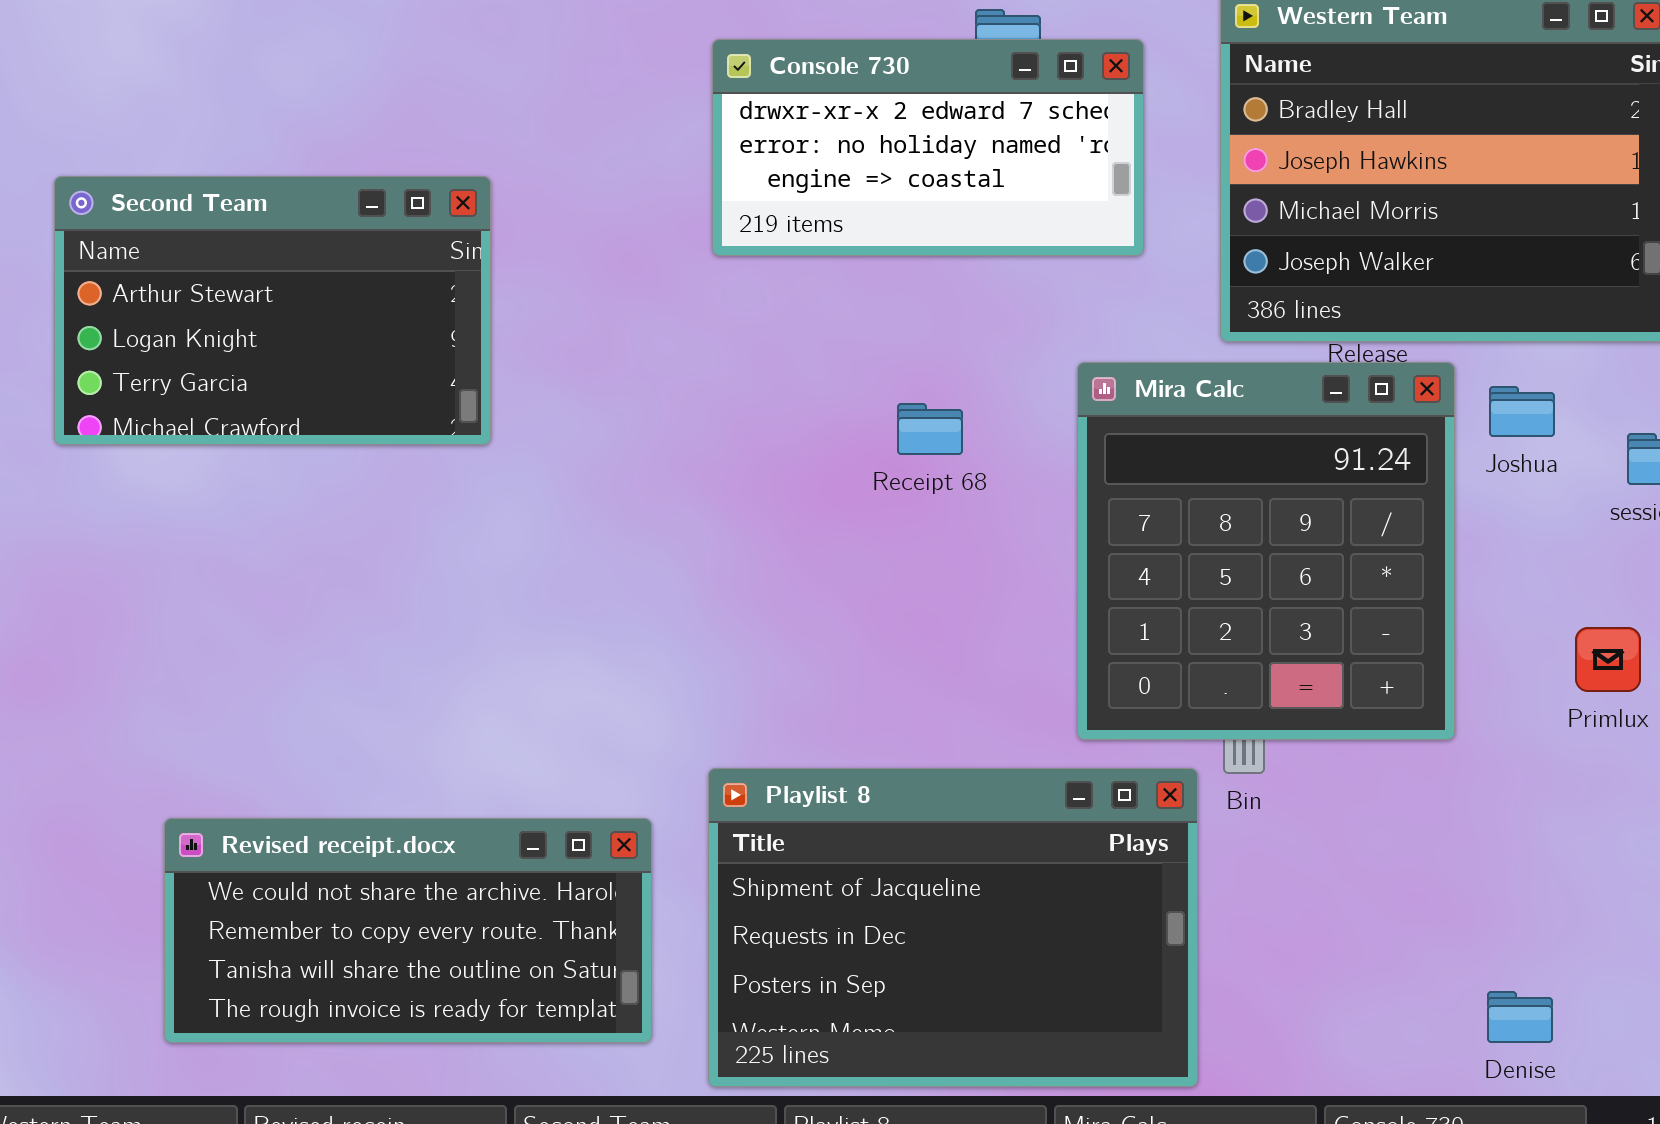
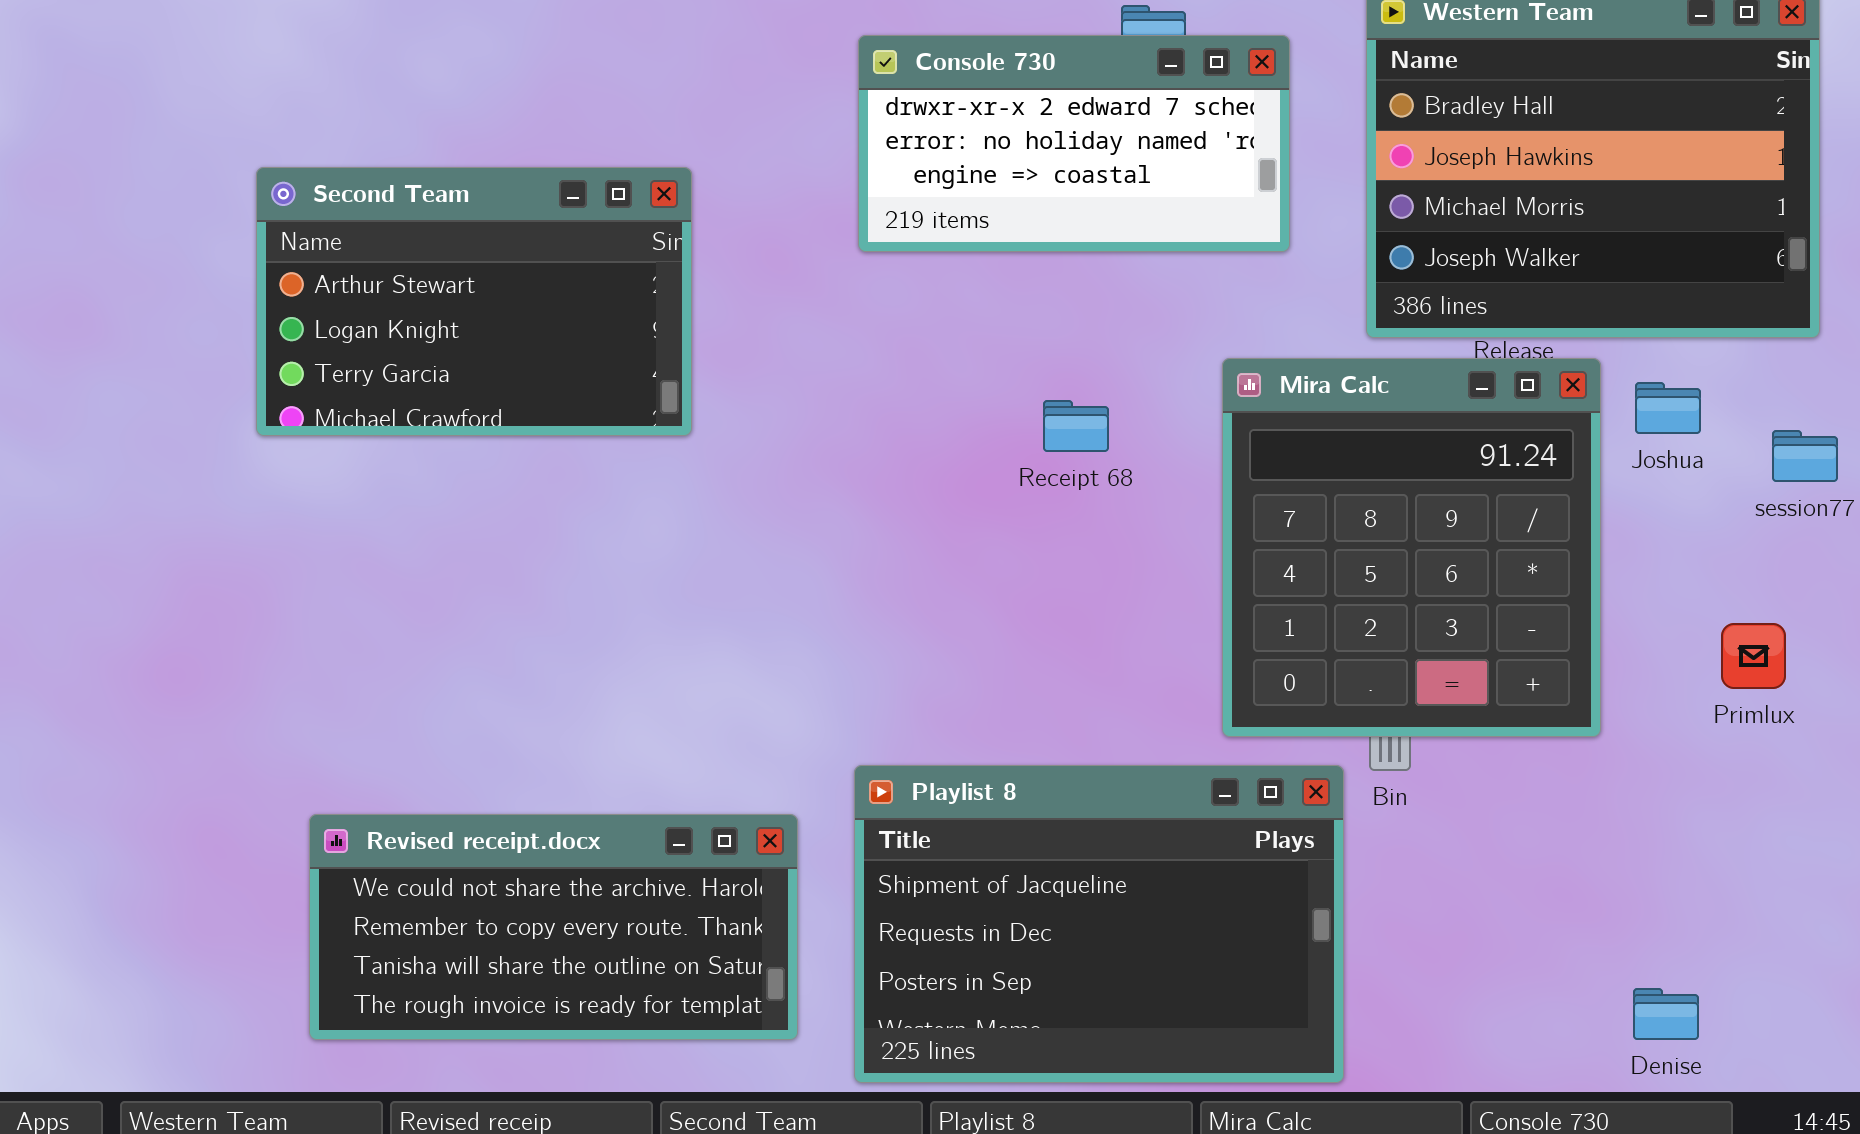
Second Team: [54,176,491,445] -> [256,167,692,436], moved

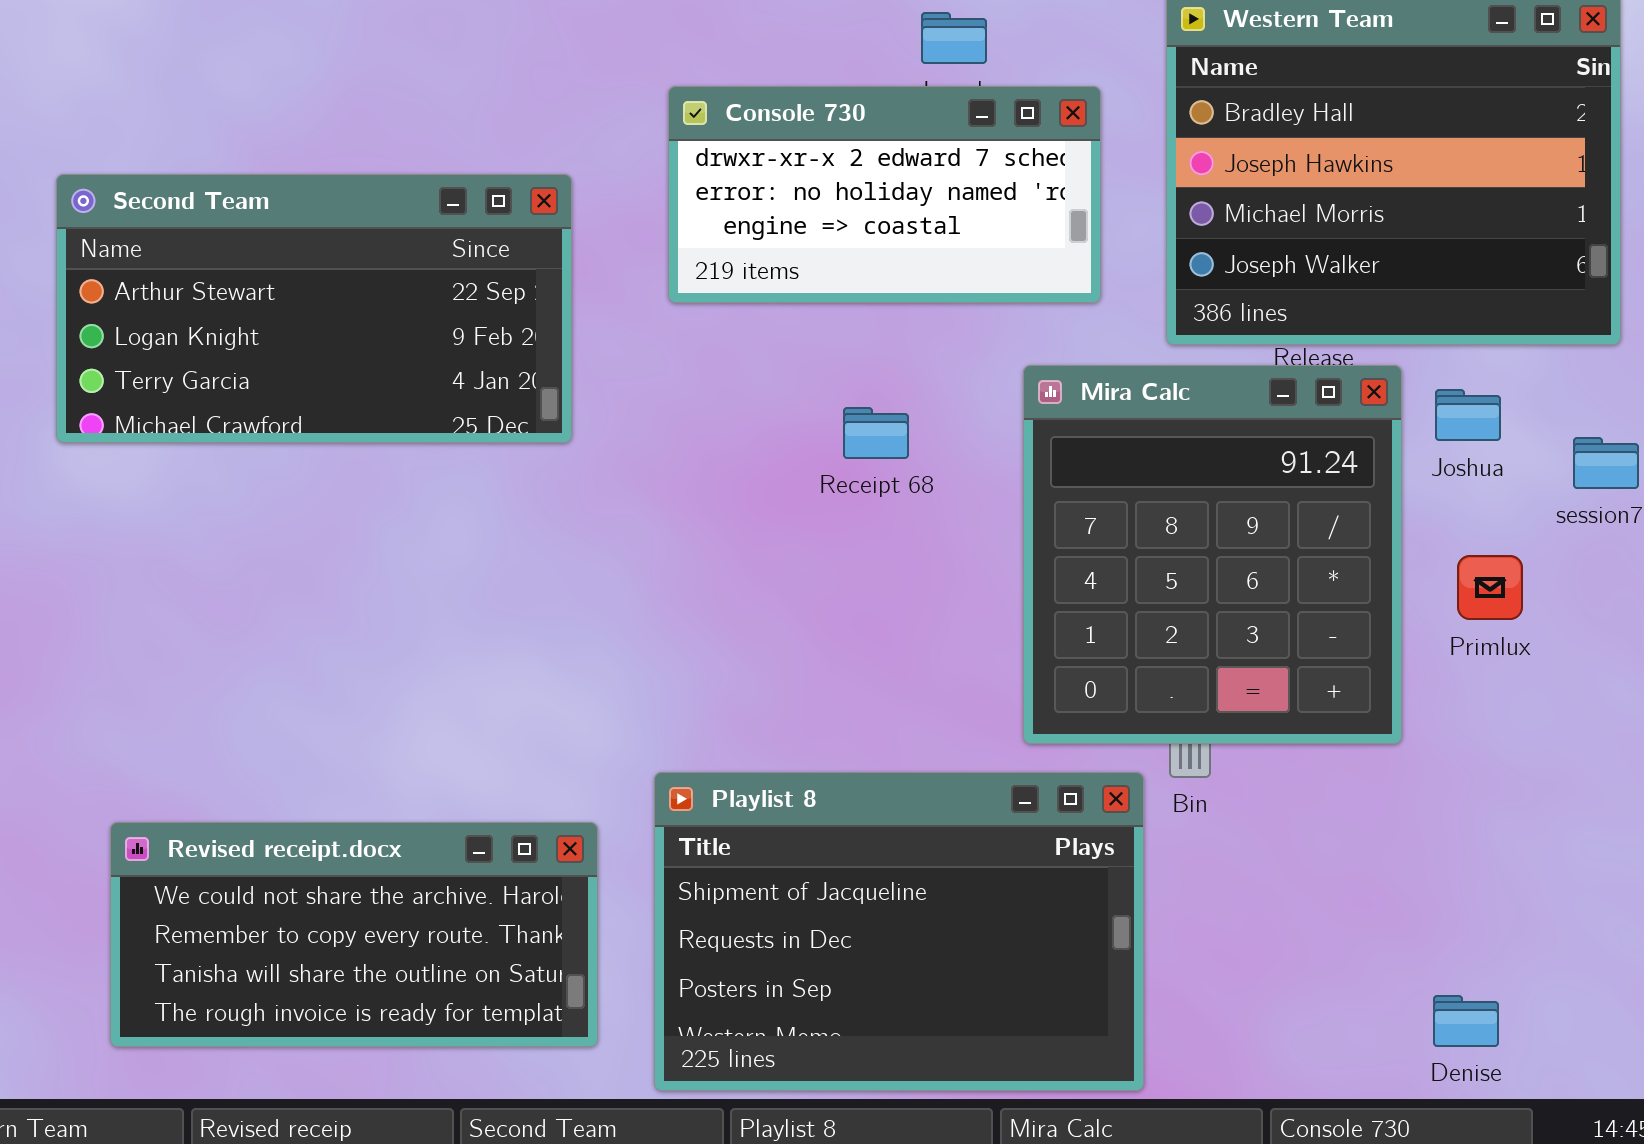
Console 730: [858,35,1290,252] -> [668,86,1101,303], moved
Second Team: [256,167,692,436] -> [56,174,572,443], resized
Primlux: [1721,623,1786,689] -> [1457,555,1523,620], moved

